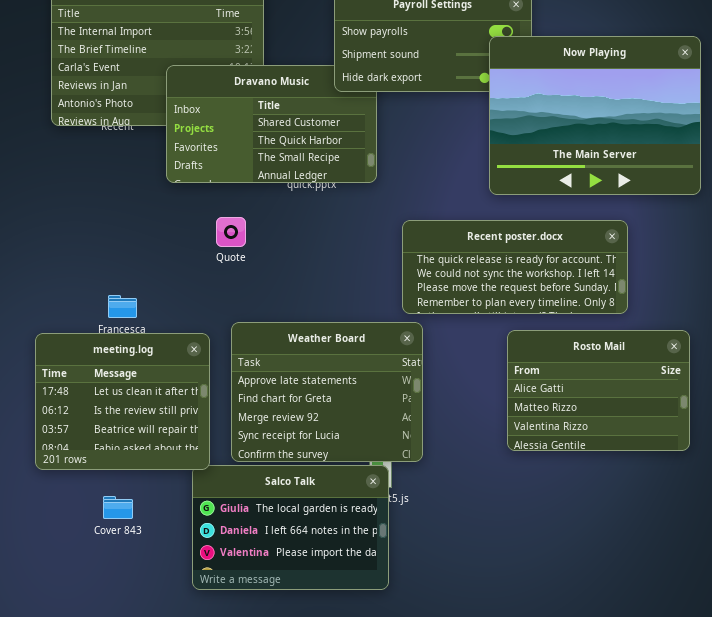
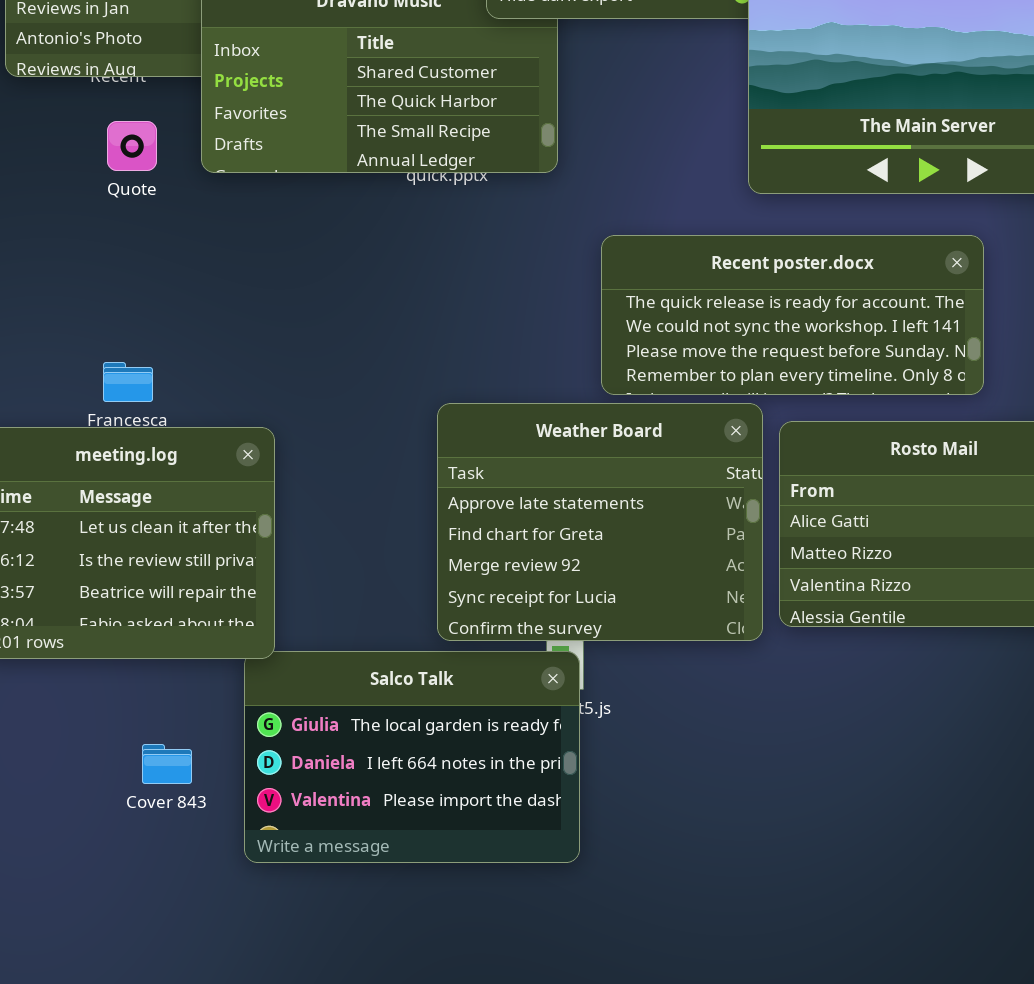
Quote: [216,217,246,247] -> [107,121,157,171], moved
Weather Board: [231,322,423,462] -> [437,403,763,641], moved
Cover 843: [103,496,133,519] -> [142,744,192,784], moved

